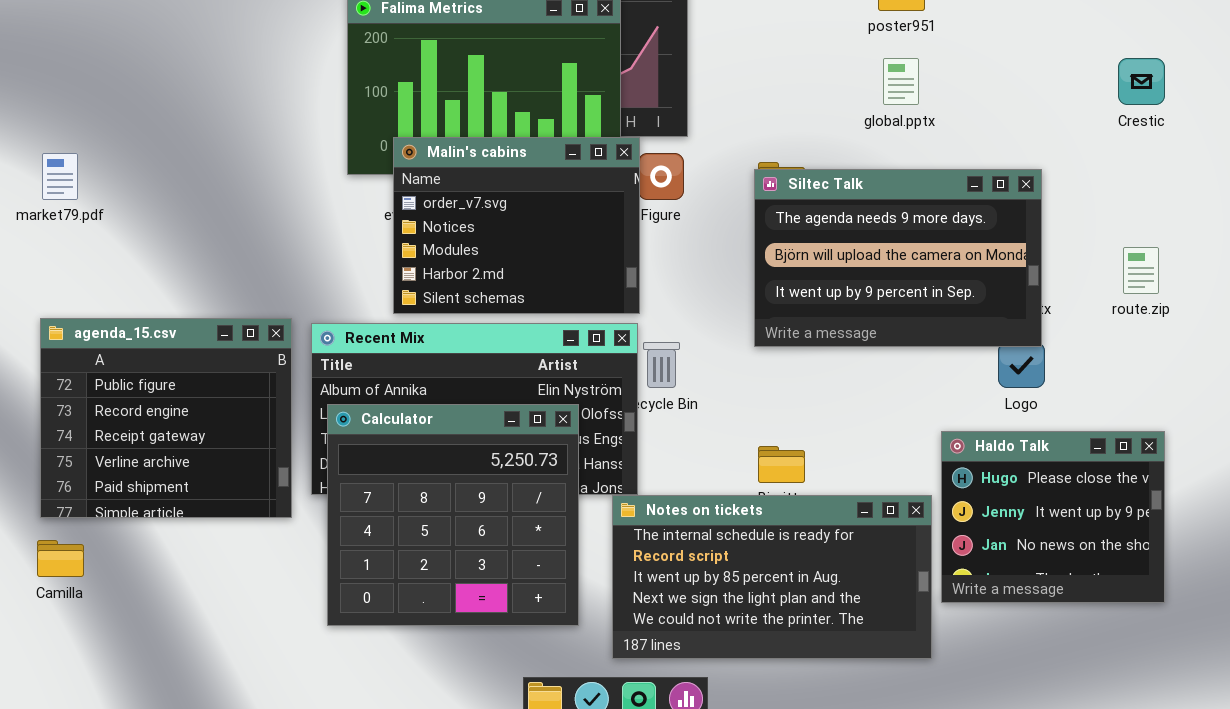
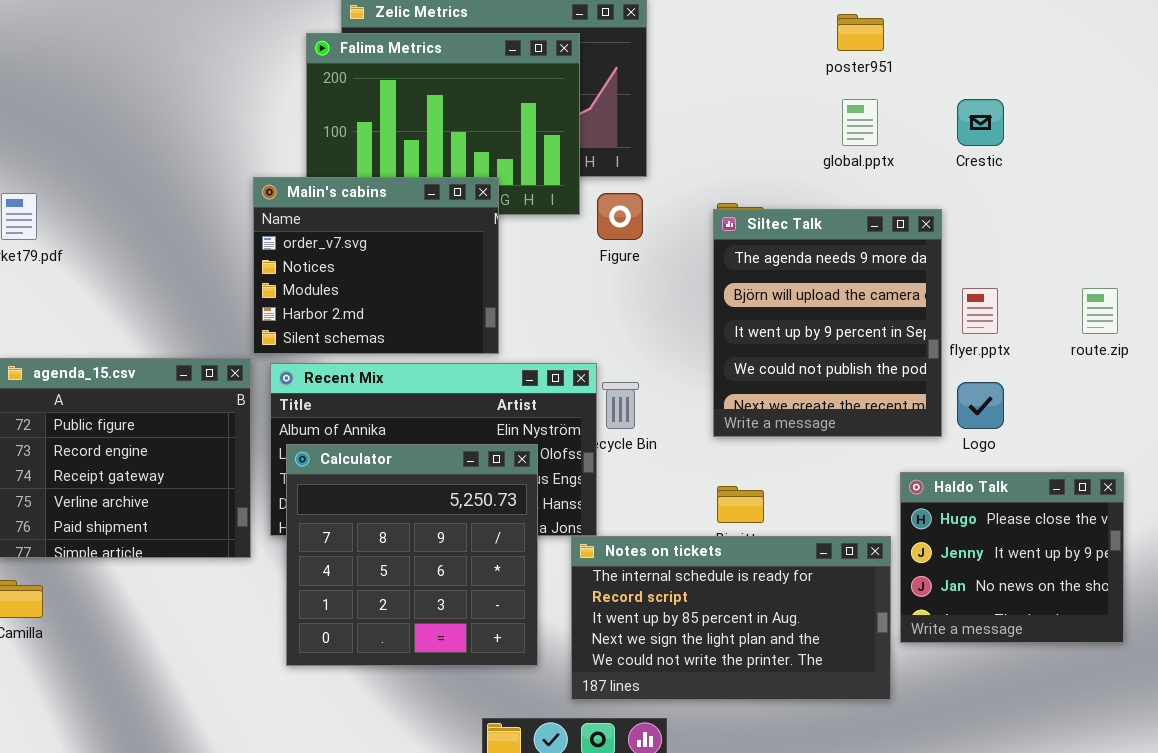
Crestic: [1118,58,1165,105] -> [957,99,1004,146], moved
Malin's cabins: [393,137,640,314] -> [253,177,499,354], moved
Siltec Talk: [754,169,1042,347] -> [713,209,942,437], resized

